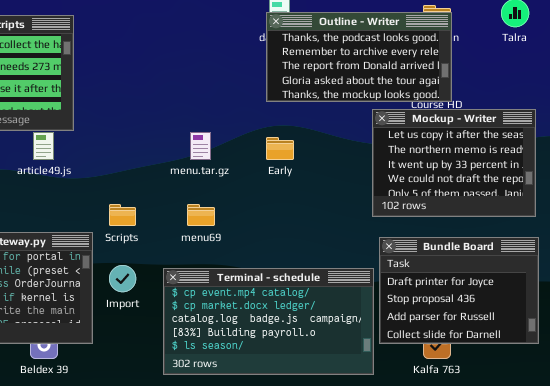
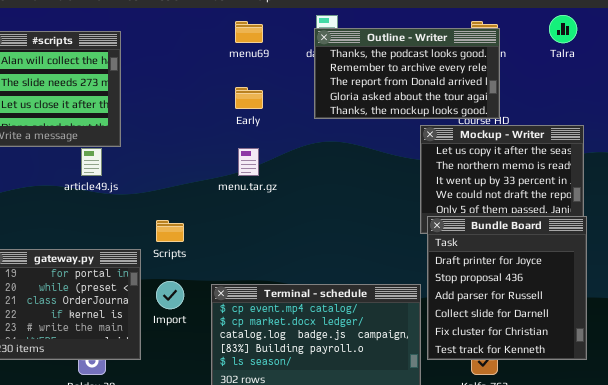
Early: [266,137,294,160] -> [235,87,263,109], moved
menu69: [187,204,215,226] -> [235,21,263,43], moved
Bundle Board: [379,237,539,344] -> [427,216,587,360], resized

